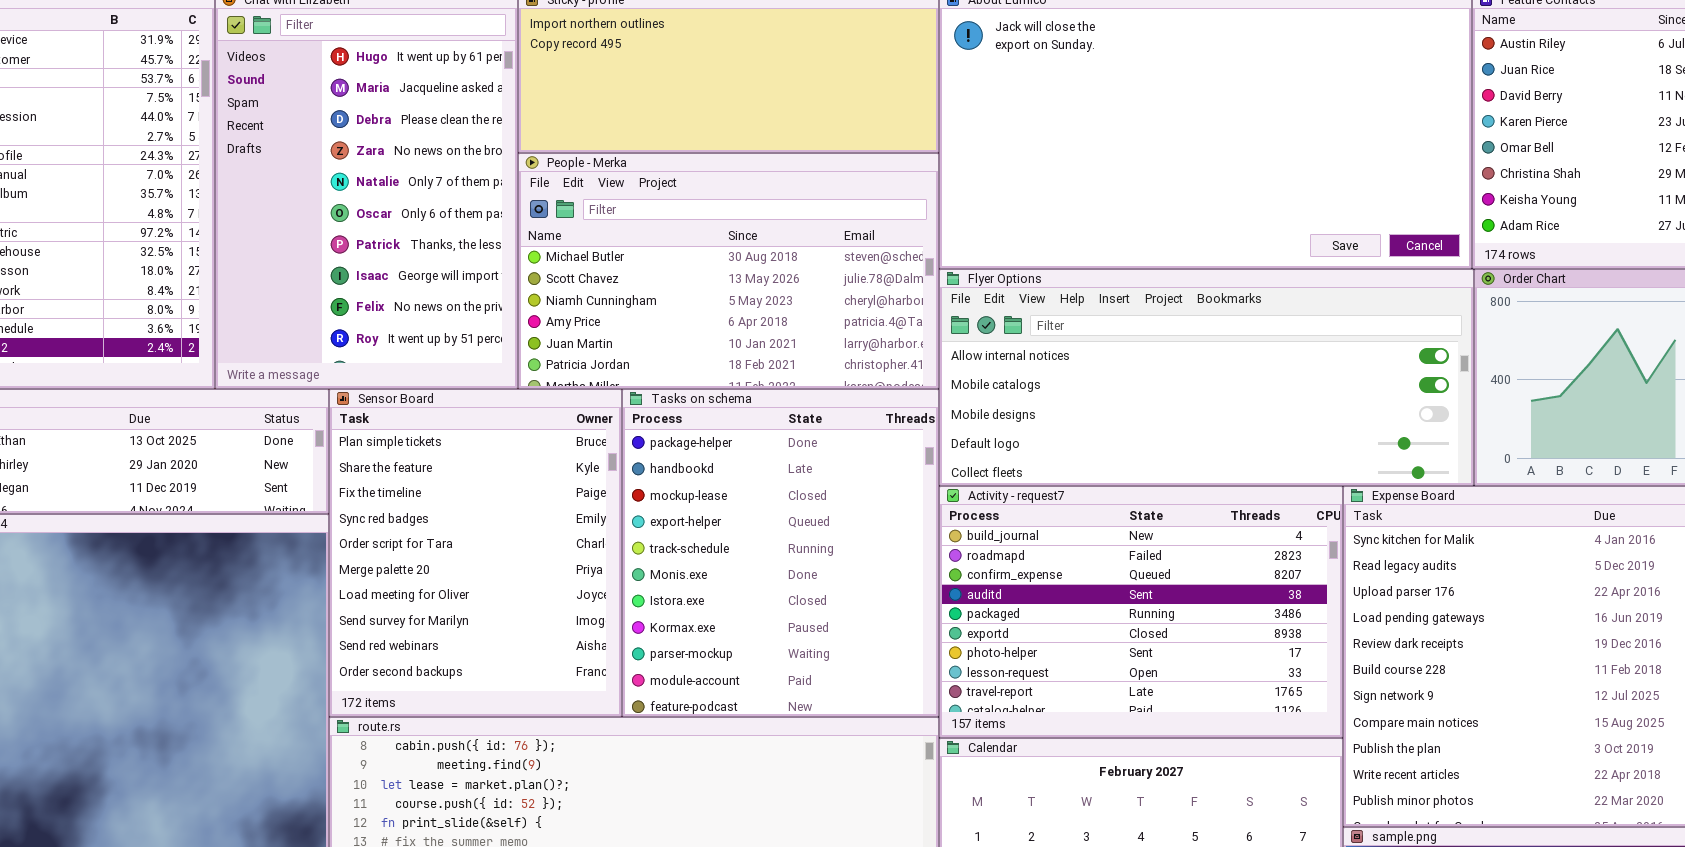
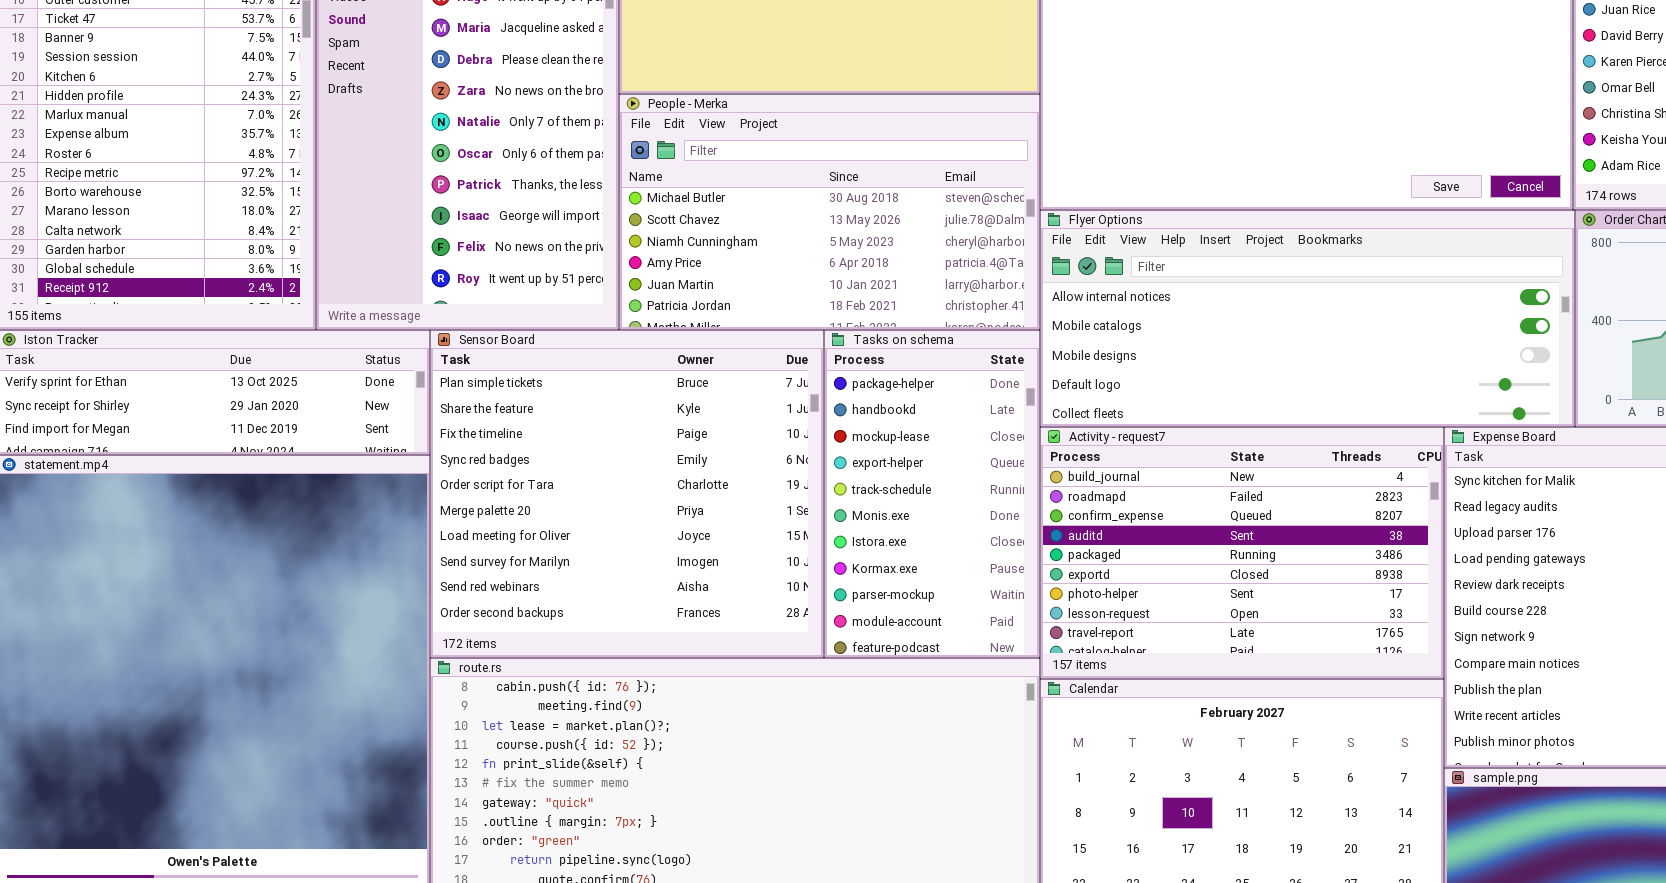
Sensor Board: [329,389,622,717] -> [430,330,824,658], resized
Tasks on schema: [622,389,939,717] -> [824,330,1040,658], resized

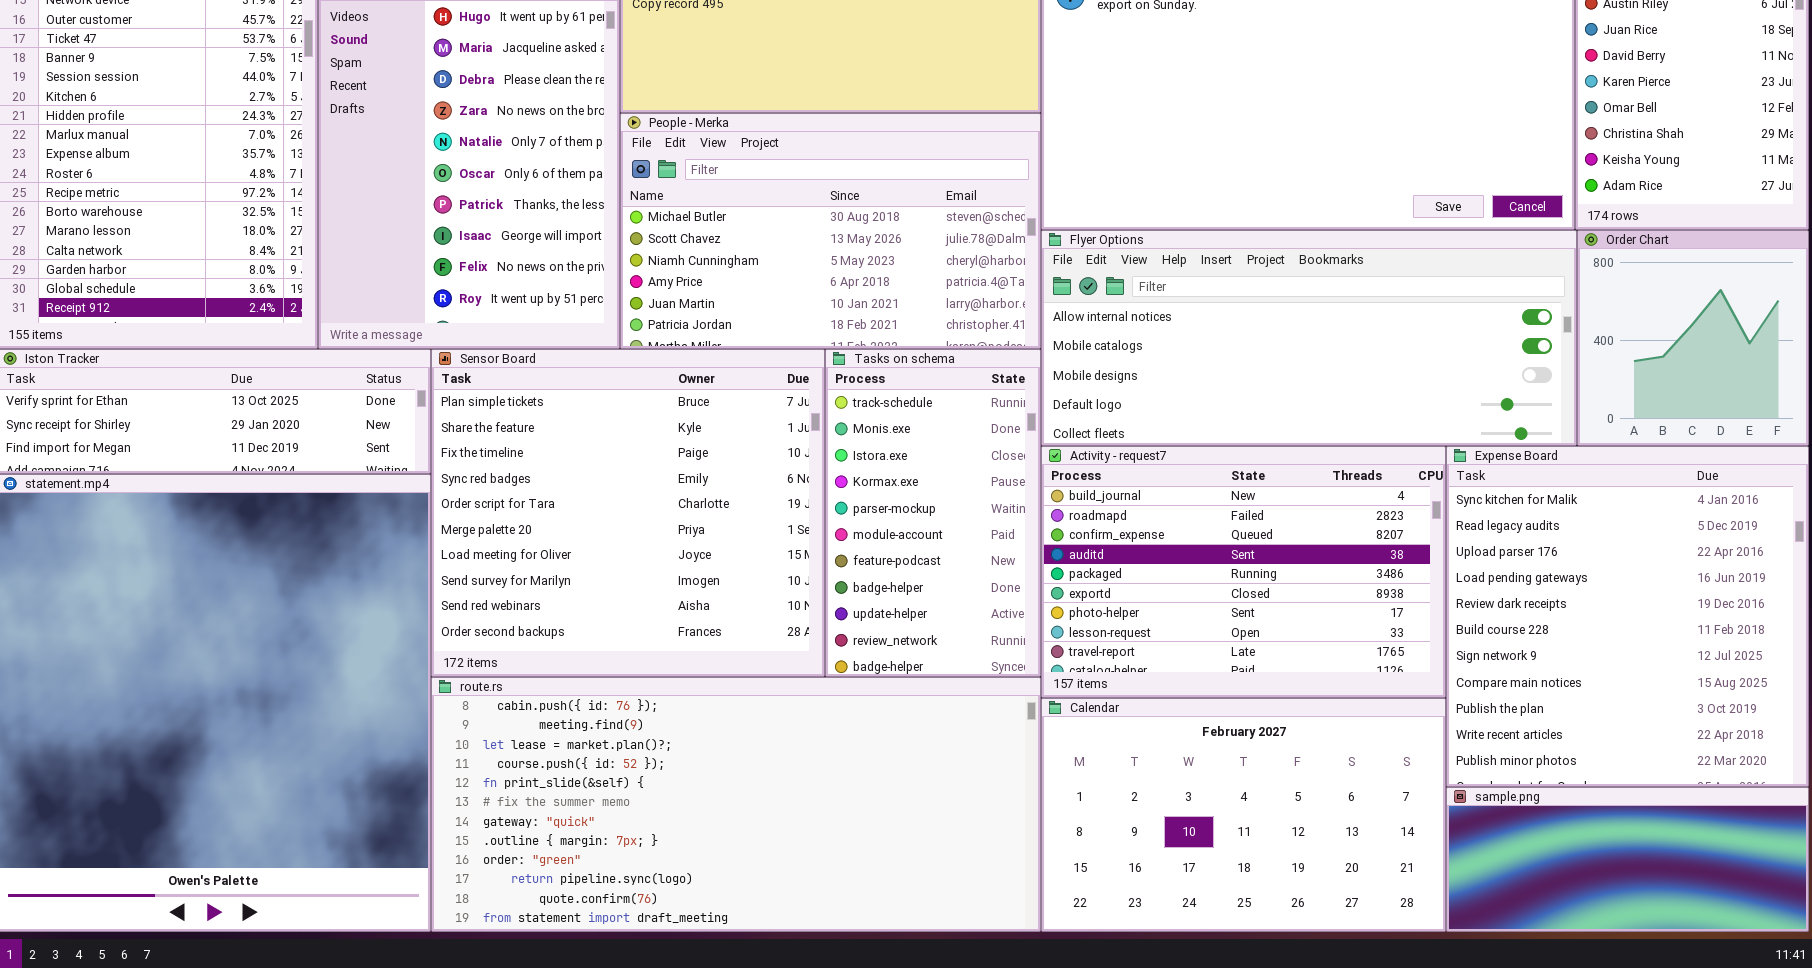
Tasks on schema: [824,330,1040,658] -> [825,349,1041,677], scrolled down 4 rows

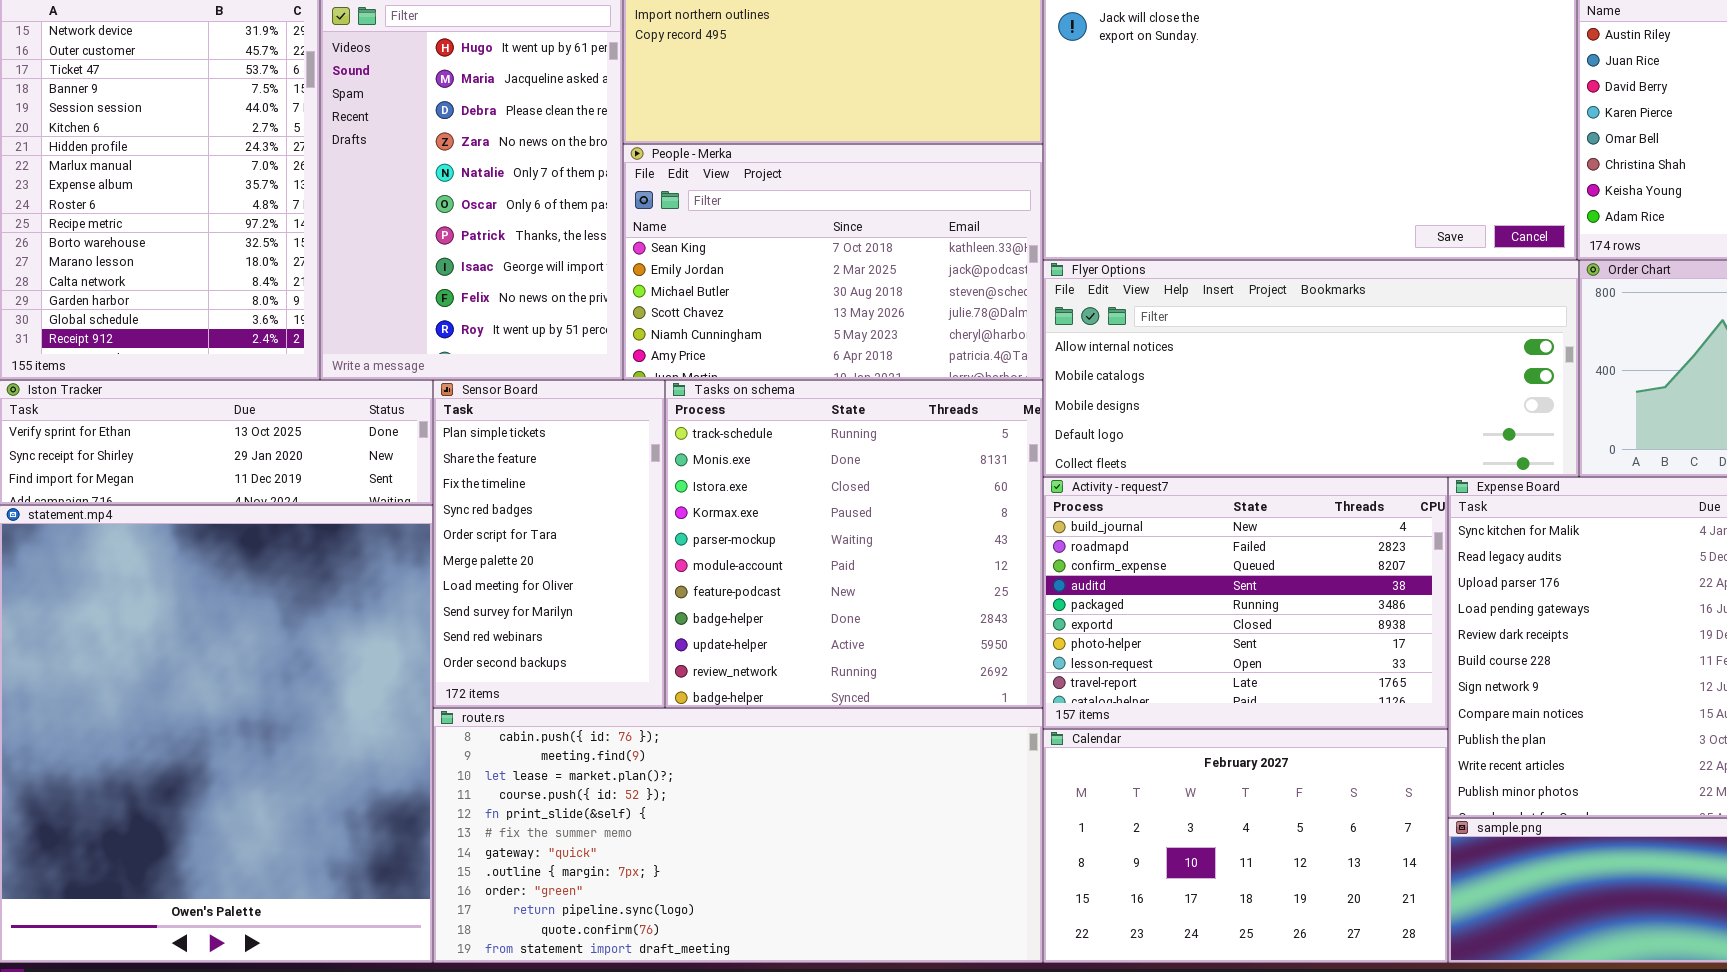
People - Merka: [620,113,1041,349] -> [623,144,1043,380], scrolled up 2 rows
Sensor Board: [431,349,825,677] -> [433,380,665,708], resized
Tasks on schema: [825,349,1041,677] -> [665,380,1043,708], resized

